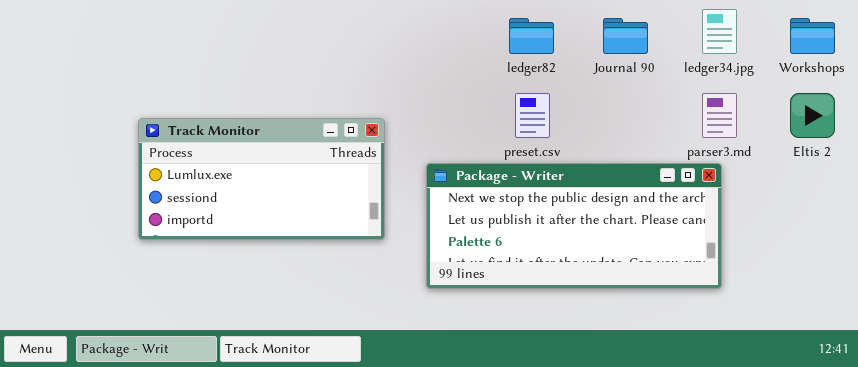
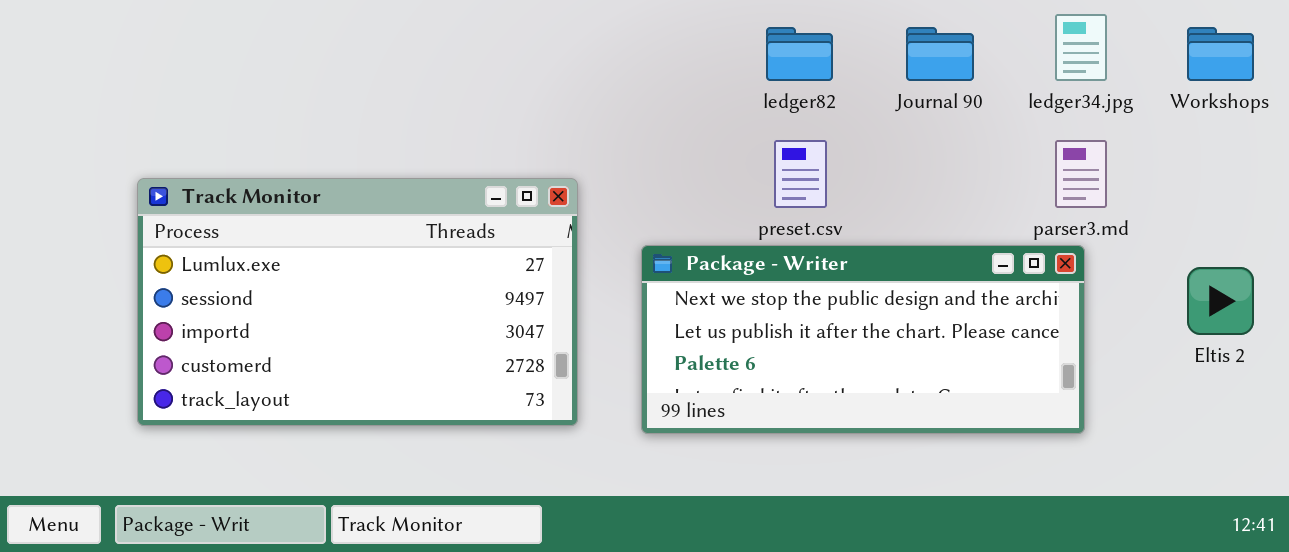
Eltis 2: [790,93,835,138] -> [1187,267,1254,335], moved
Track Monitor: [138,118,385,240] -> [137,178,578,426], resized

